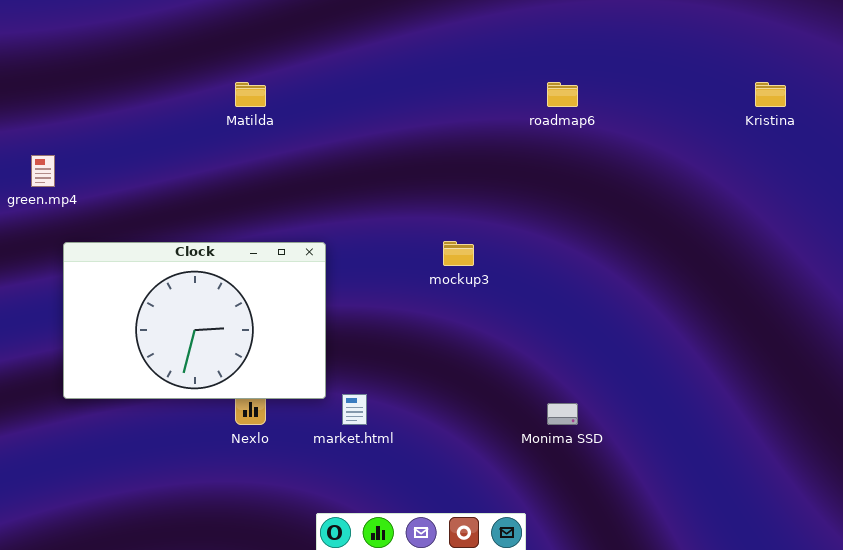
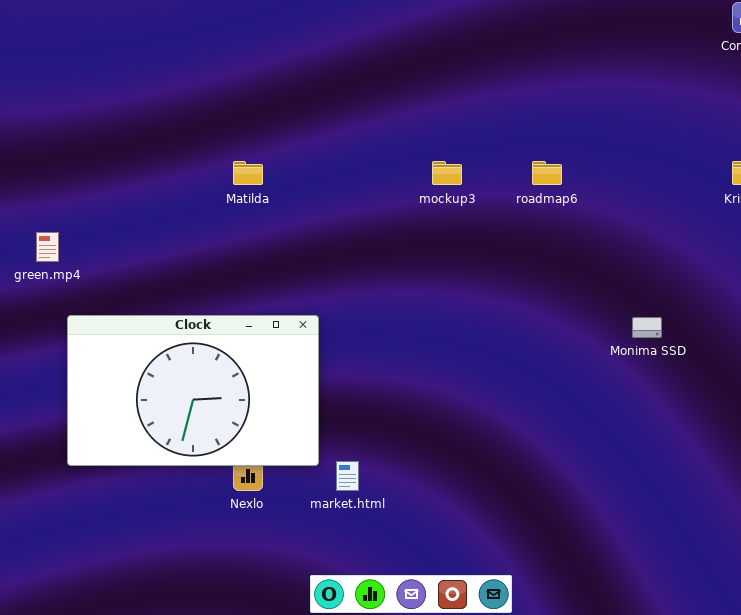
mockup3: [443,241,474,266] -> [432,161,462,185], moved
Monima SSD: [547,403,578,425] -> [632,317,662,338], moved

